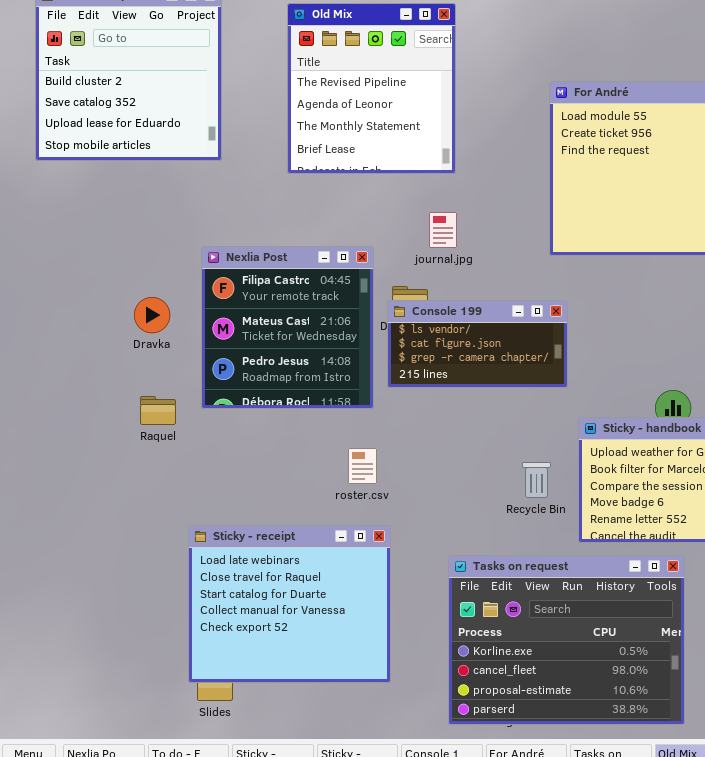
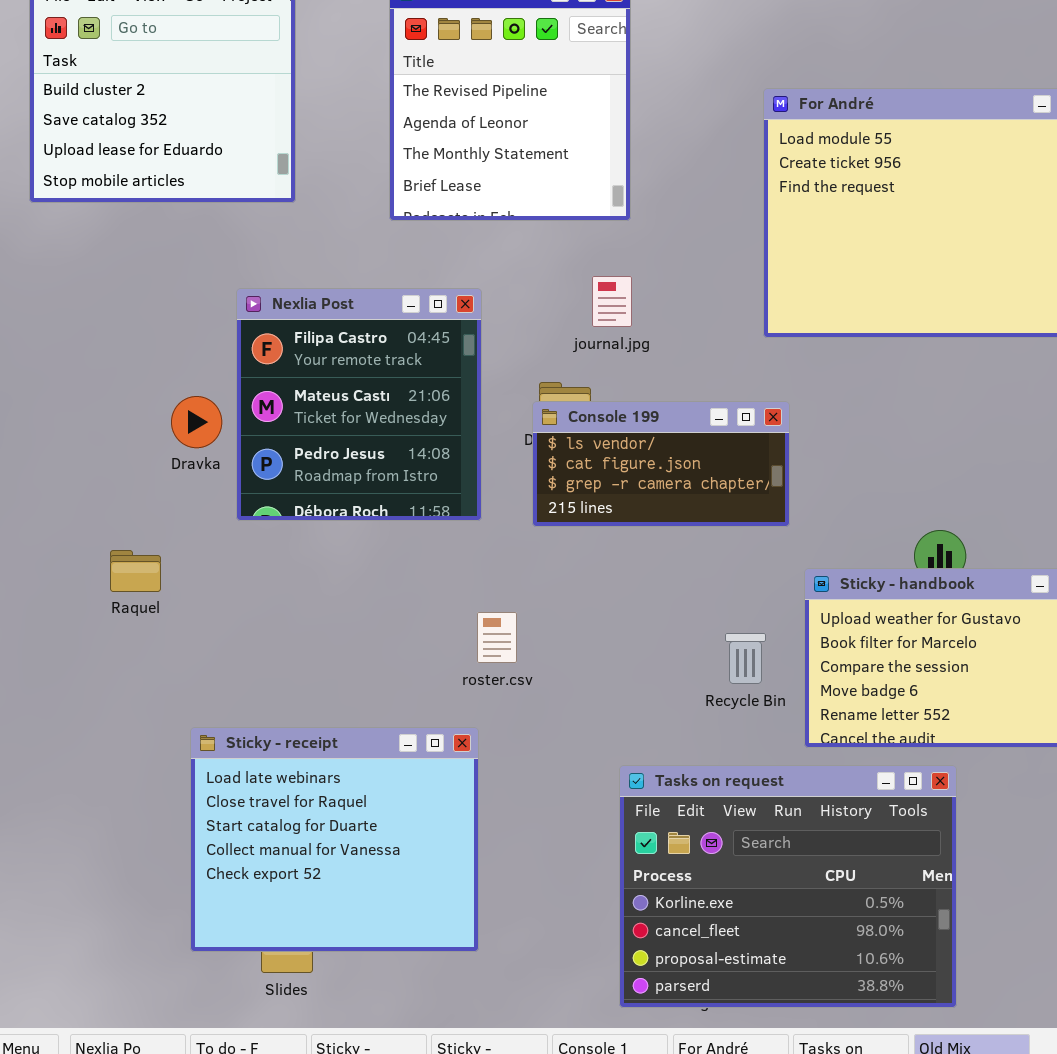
Nexlia Post: [201,246,374,409] -> [236,288,482,521], moved
Raquel: [140,396,176,425] -> [110,550,161,592], moved
Sticky - receipt: [188,525,391,683] -> [190,727,479,952], moved

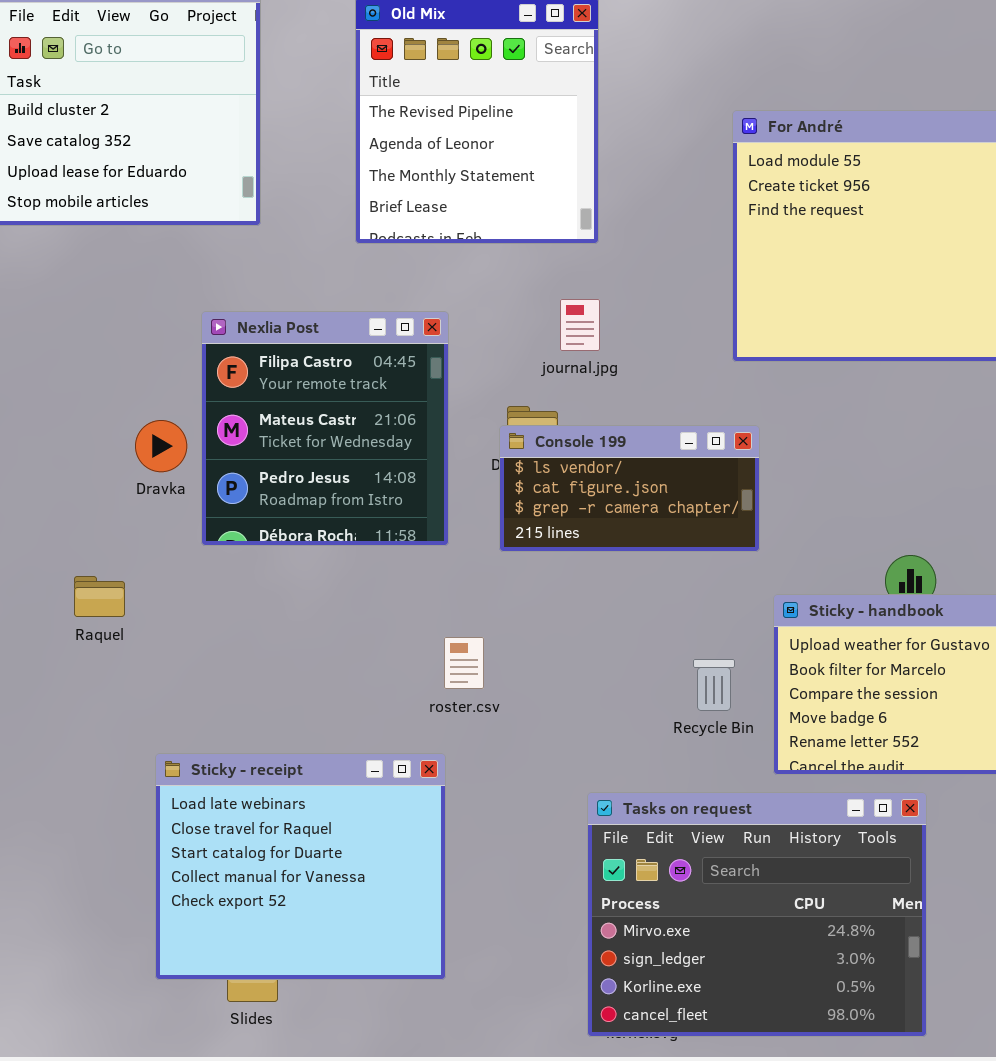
Tasks on request: [619,765,957,1008] -> [587,792,927,1037], scrolled up 2 rows

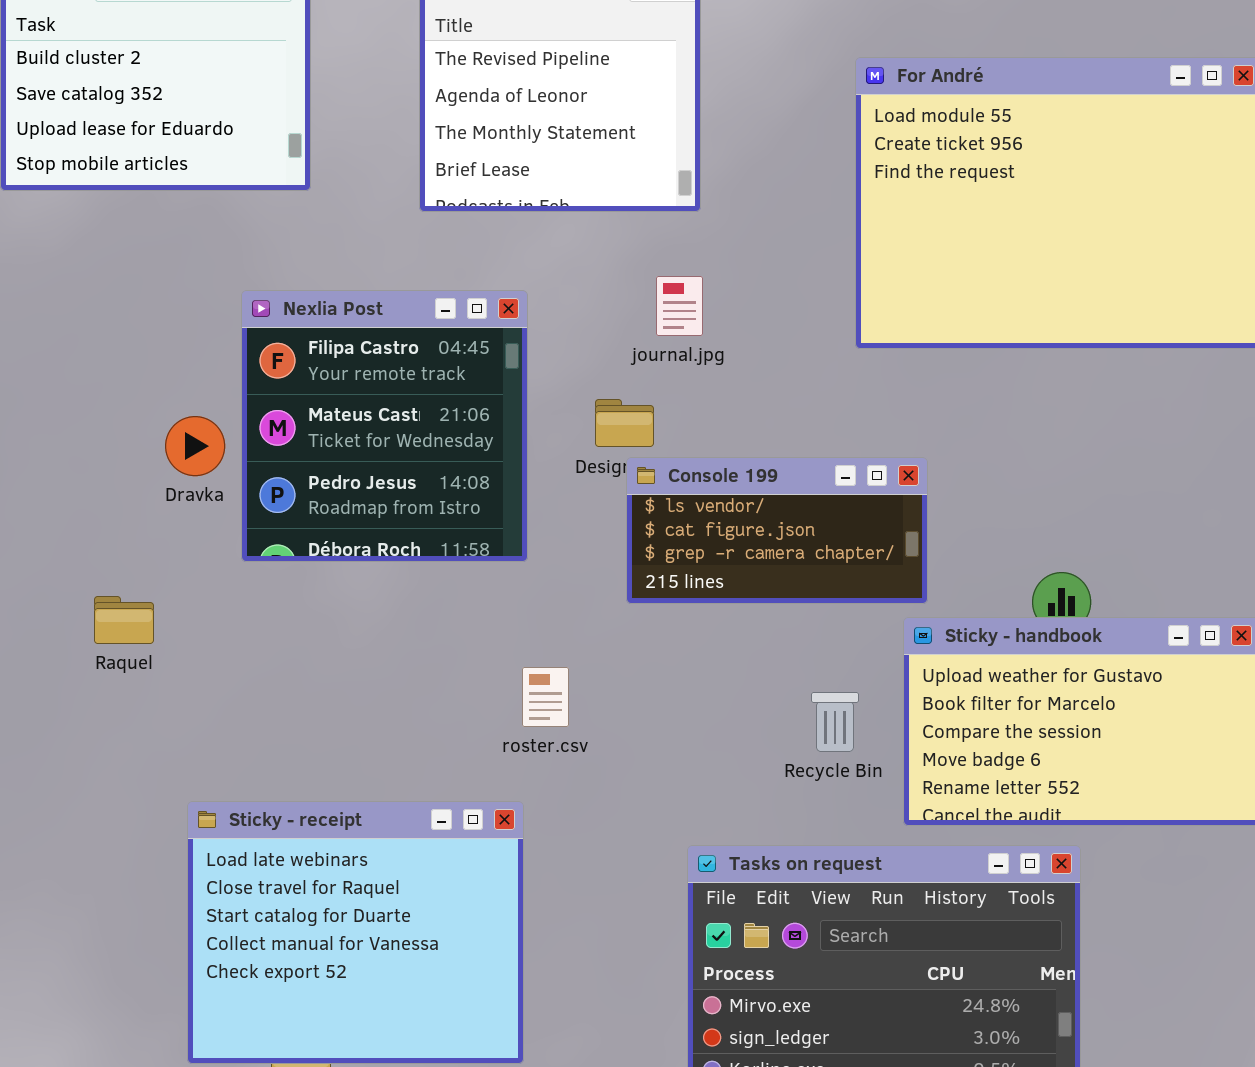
Console 199: [499,425,760,552] -> [626,457,928,604], moved

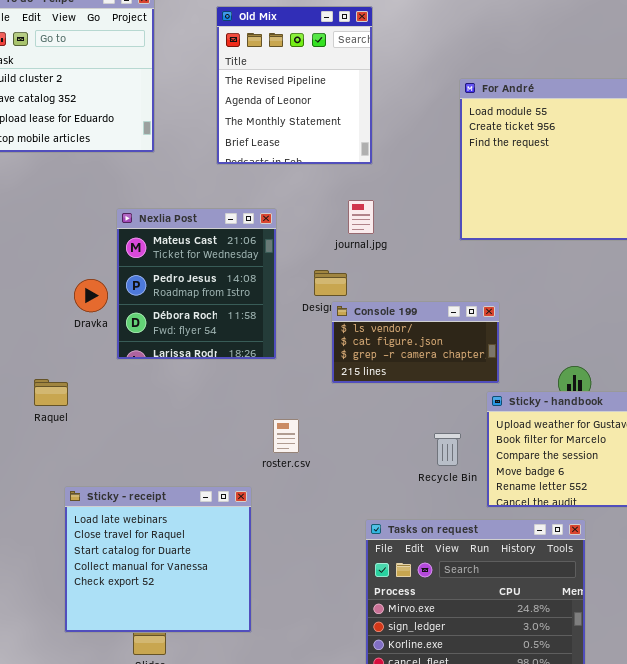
Nexlia Post: [241,290,528,562] -> [116,208,277,360], scrolled down 1 row
Sticky - receipt: [187,801,524,1064] -> [64,486,252,633], moved

